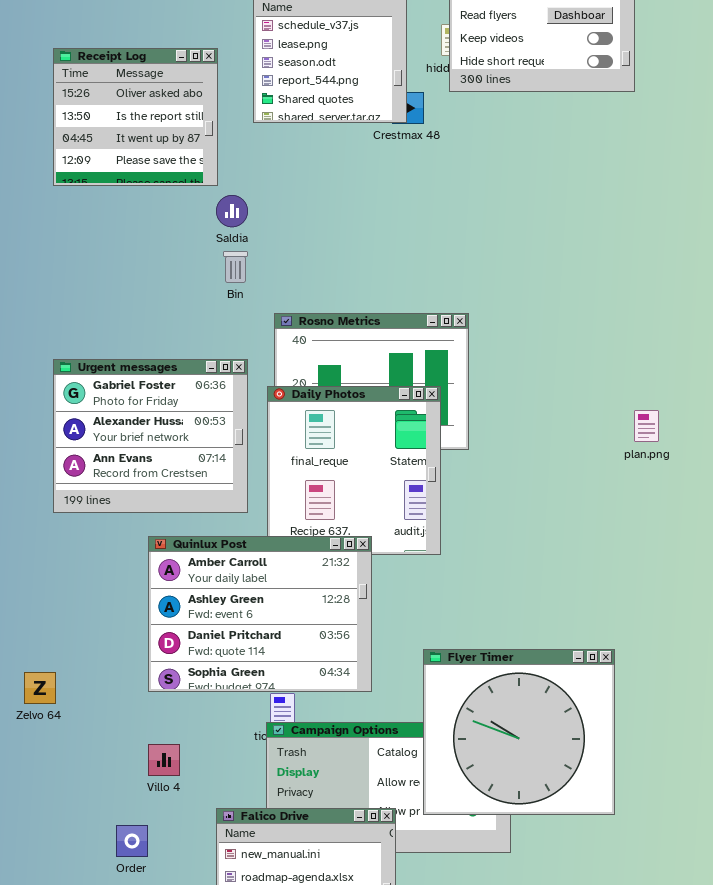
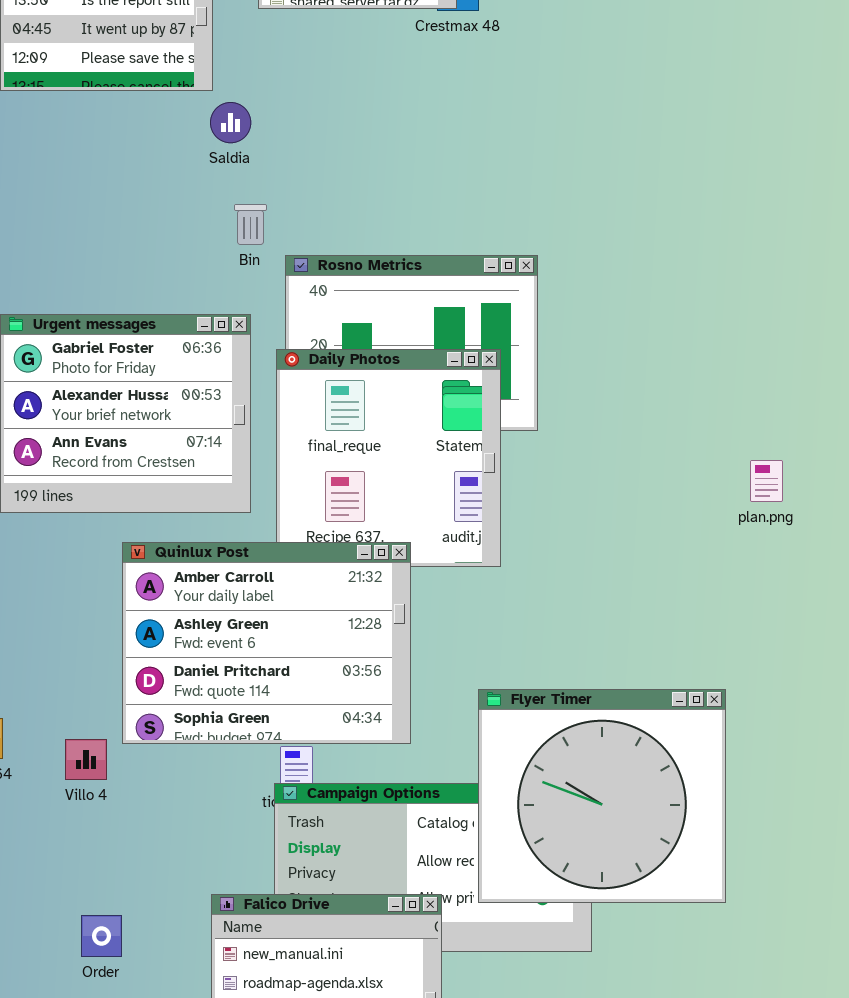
Bin: [223,251,248,283] -> [234,204,267,245], moved
plan.png: [634,410,659,442] -> [750,460,783,502], moved
Villo 4: [148,744,180,776] -> [65,739,107,780], moved

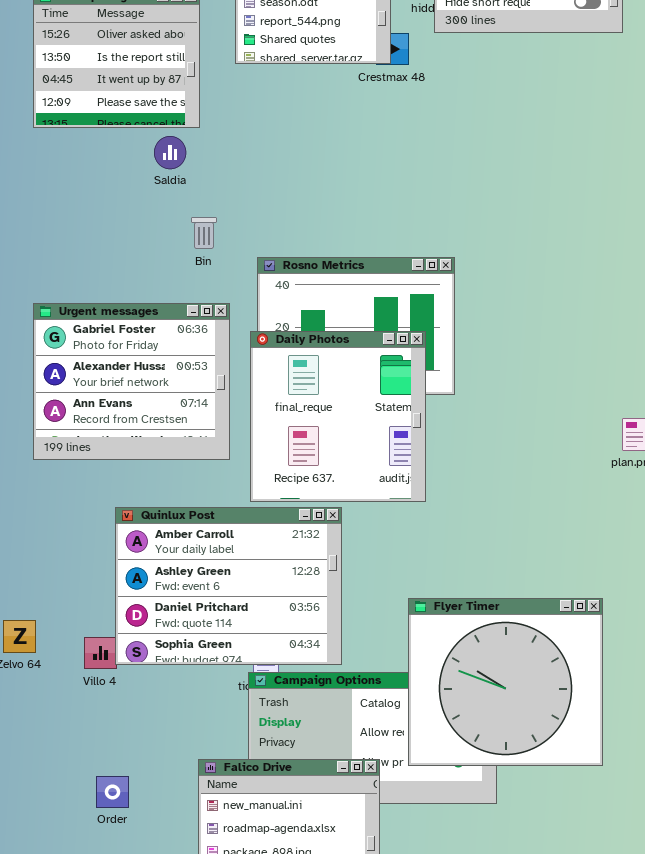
Saldia: [210,102,251,143] -> [154,136,186,169], moved
Bin: [234,204,267,245] -> [191,217,217,249], moved
Quinlux Post: [122,542,411,744] -> [115,507,342,665], moved

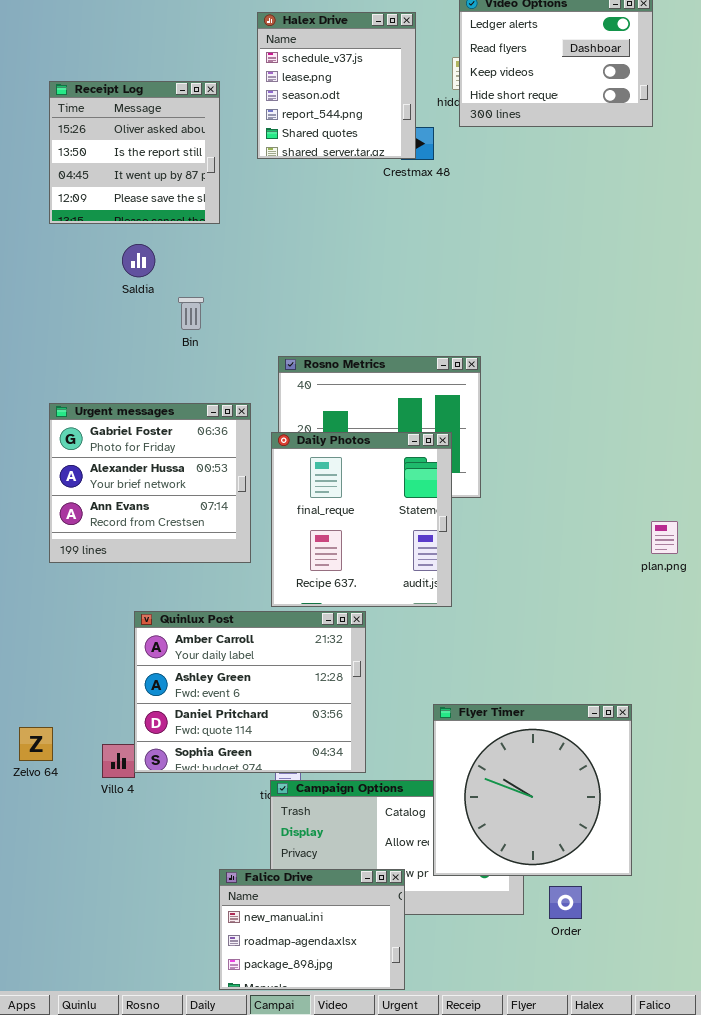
Saldia: [154,136,186,169] -> [122,244,155,277], moved
Bin: [191,217,217,249] -> [178,297,204,330], moved
Order: [96,776,129,808] -> [549,886,582,919], moved

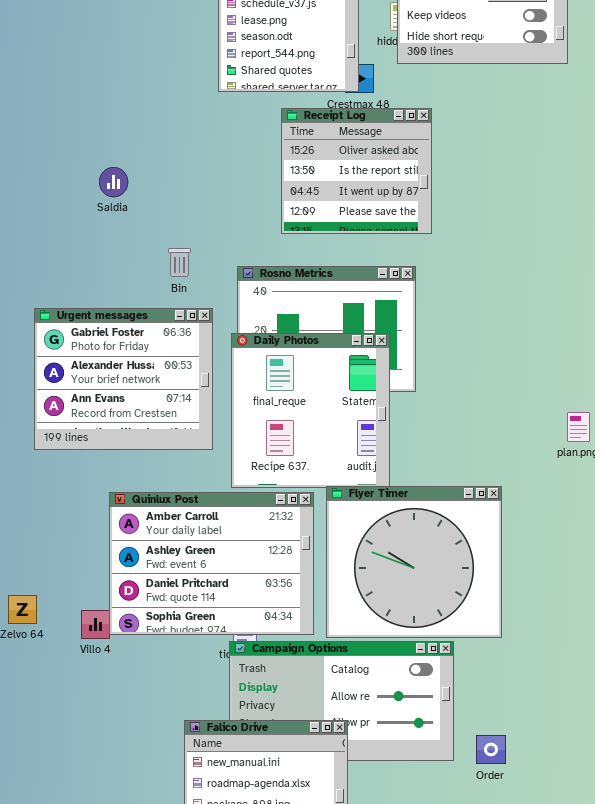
Receipt Log: [49,81,220,224] -> [281,108,432,234], moved
Bin: [178,297,204,330] -> [168,248,191,277], moved
Flyer Timer: [433,704,632,876] -> [326,486,502,638], moved

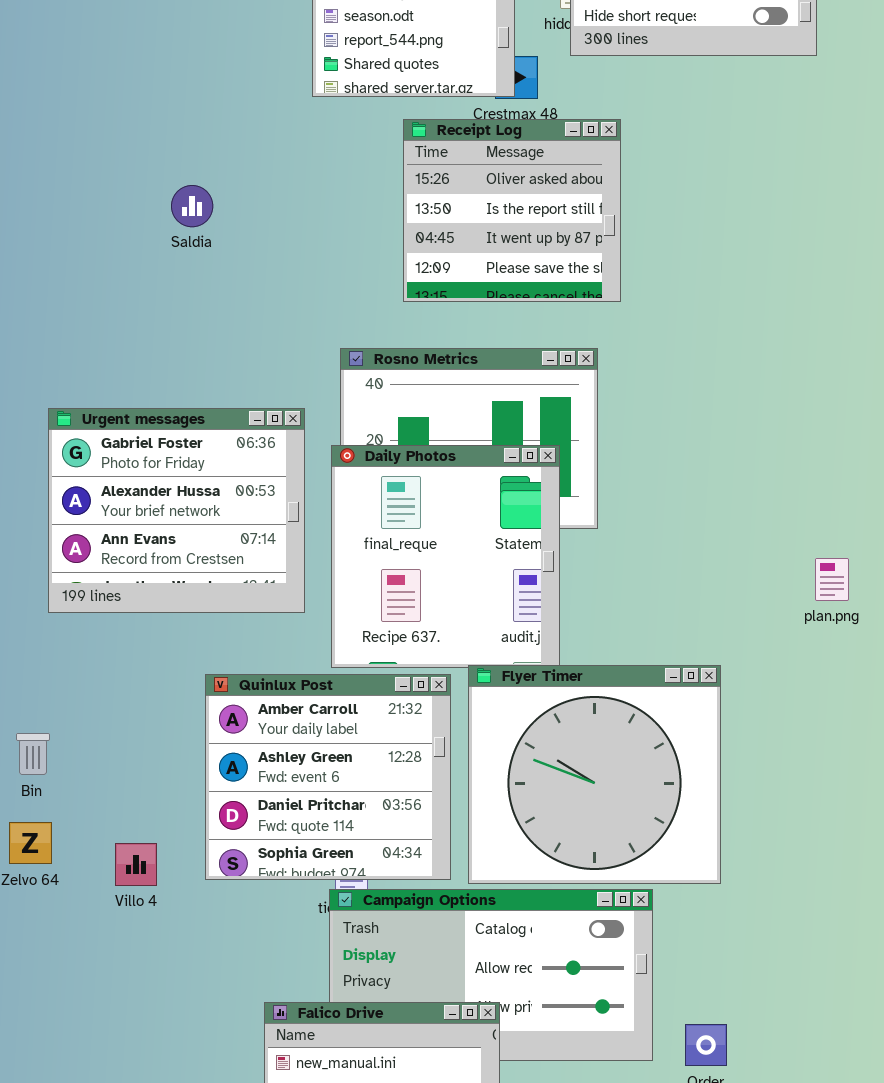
Saldia: [99,167,128,197] -> [171,185,213,227], moved
Bin: [168,248,191,277] -> [16,733,50,775], moved
Quinlux Post: [109,492,314,635] -> [205,674,451,880], resized

